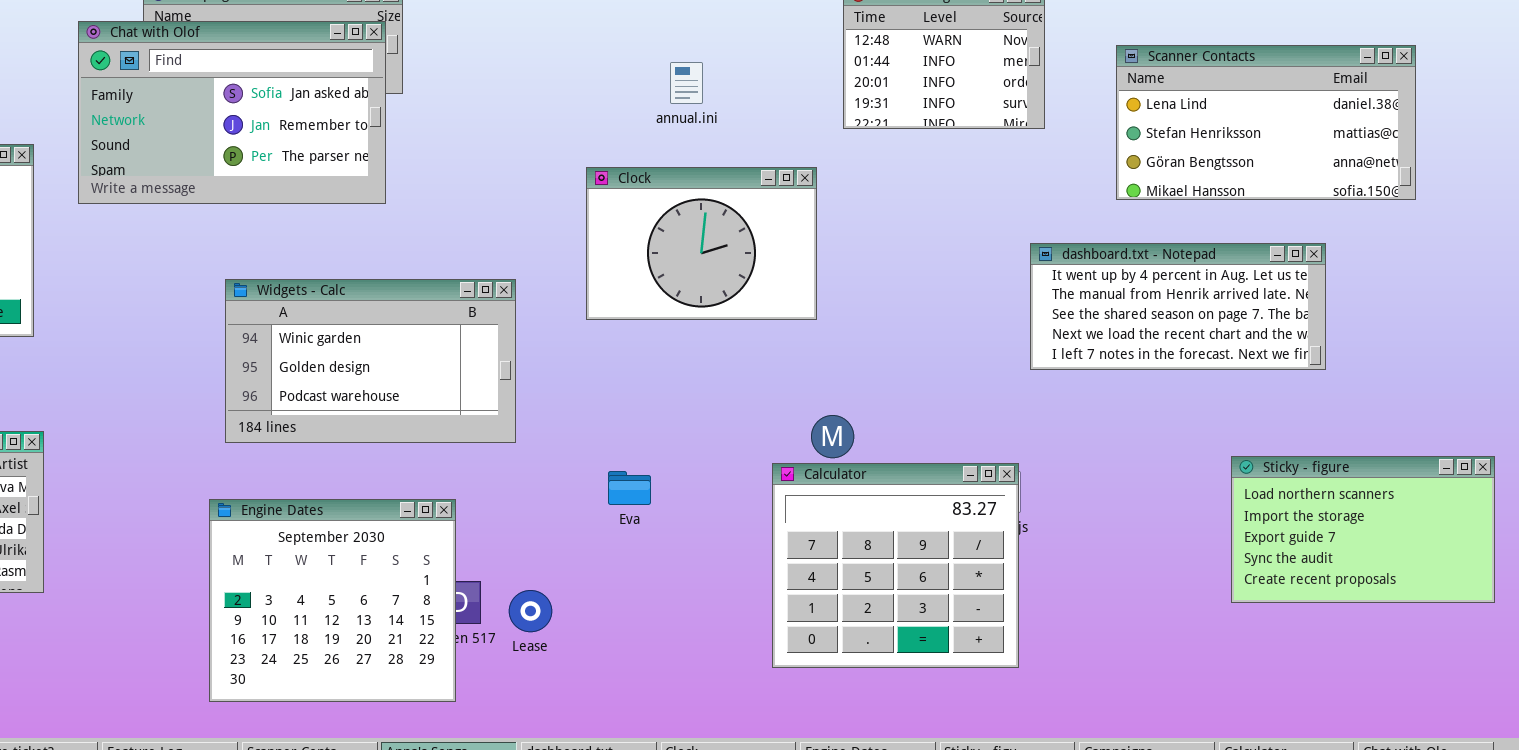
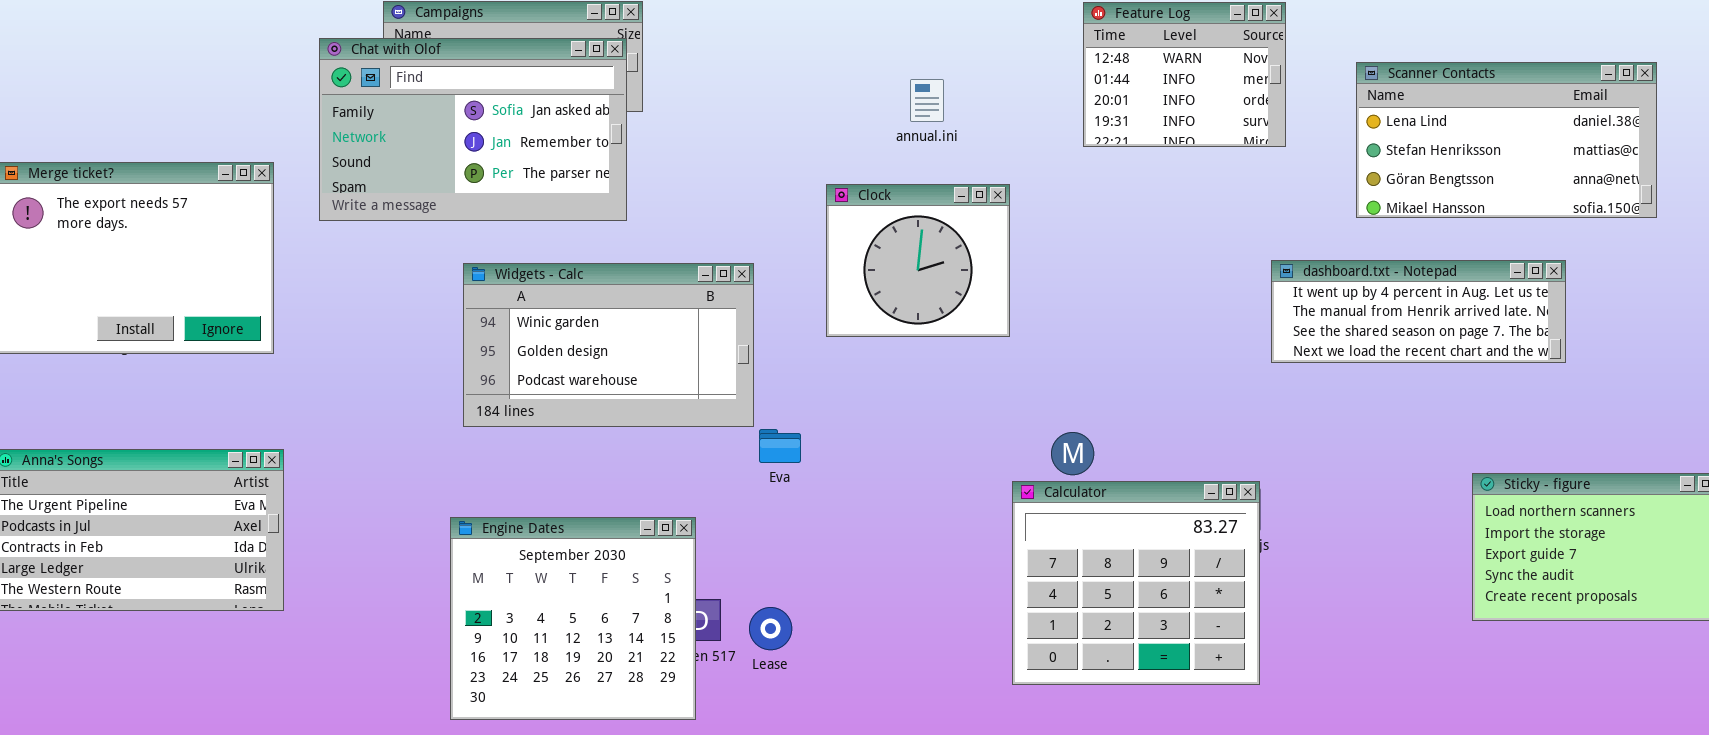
Clock: [586,167,817,320] -> [826,184,1010,337], resized
dashboard.txt - Notepad: [1030,243,1326,370] -> [1271,260,1566,363], resized
Widgets - Calc: [225,279,516,443] -> [463,263,754,427], moved
Eva: [608,471,651,505] -> [759,429,801,463], moved

